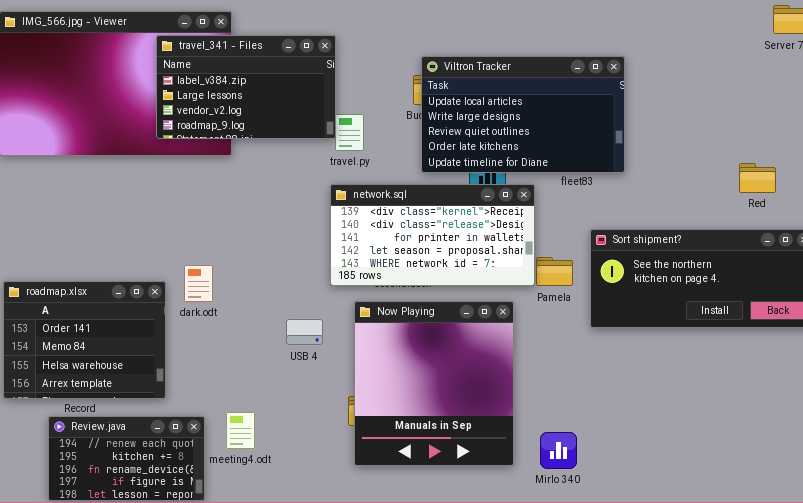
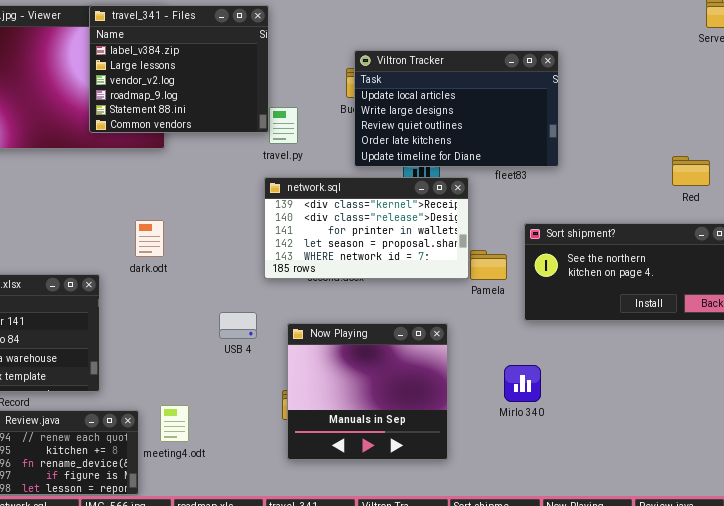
travel_341 - Files: [156,35,336,139] -> [89,5,269,133], resized
dark.odt: [184,265,213,302] -> [135,220,164,257], moved
Now Playing: [354,301,514,466] -> [287,323,448,460], resized
Mirlo 340: [540,432,577,469] -> [504,365,541,402], moved

